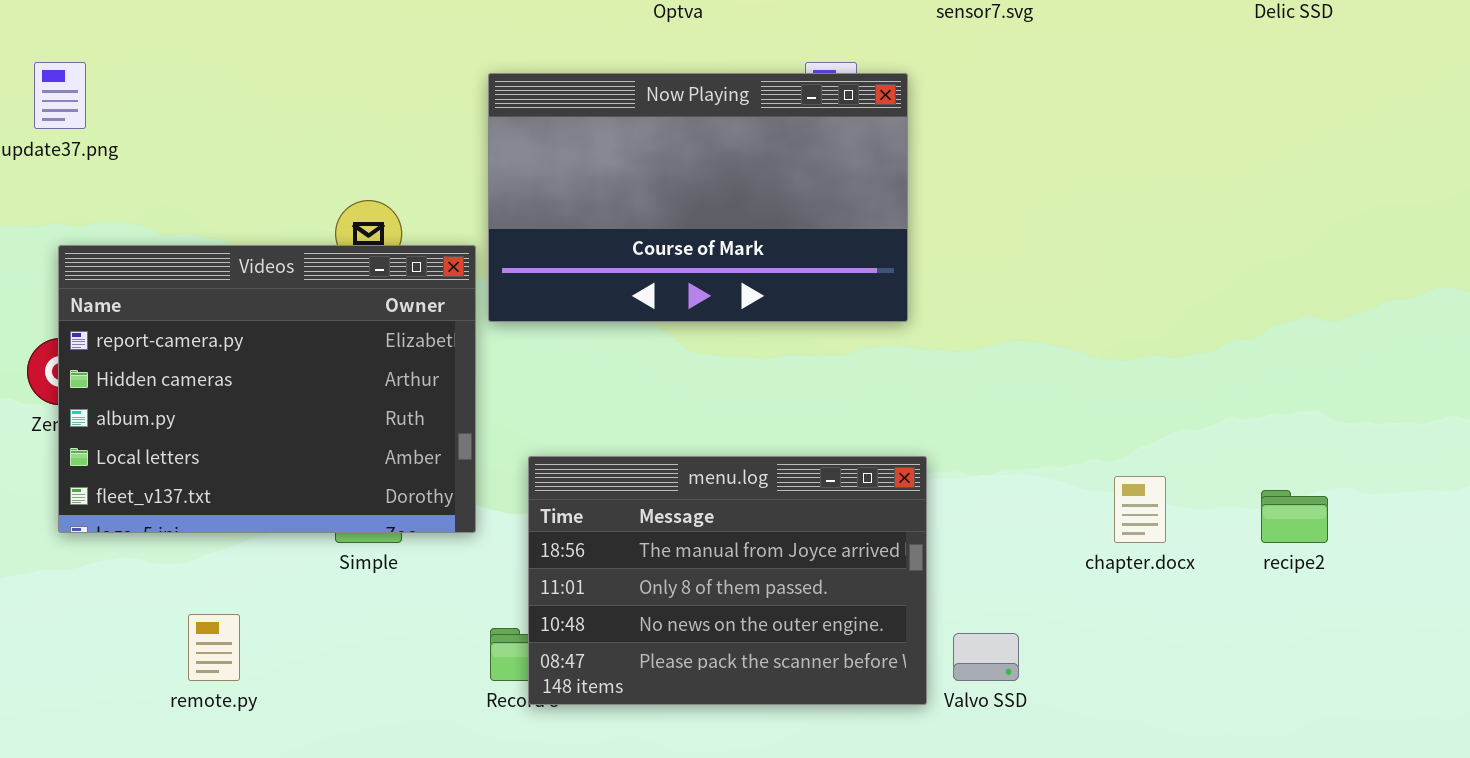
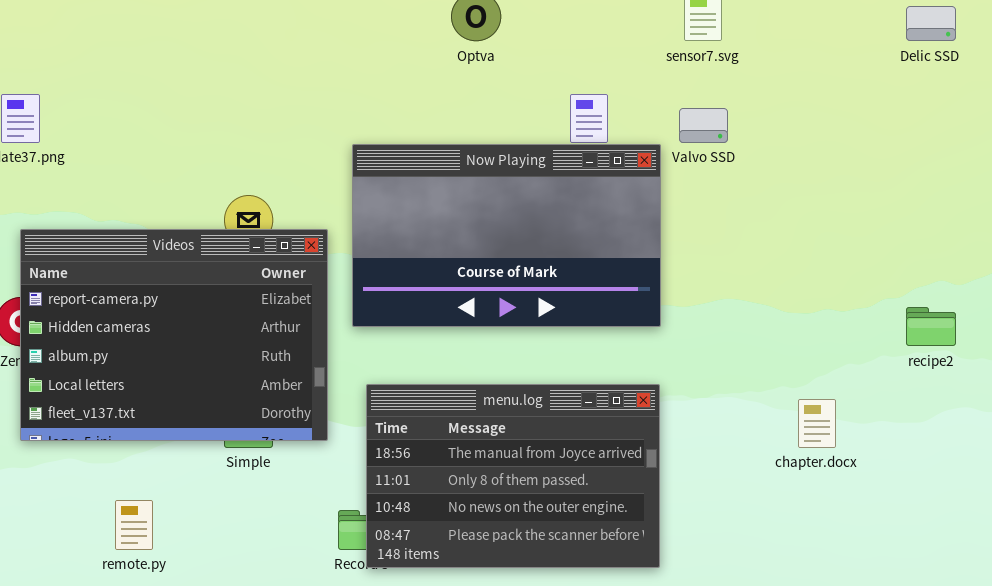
Now Playing: [488,73,908,322] -> [352,144,661,327], moved
recipe2: [1261,490,1328,543] -> [906,307,956,346], moved
Valvo SSD: [953,633,1019,681] -> [679,108,728,143], moved

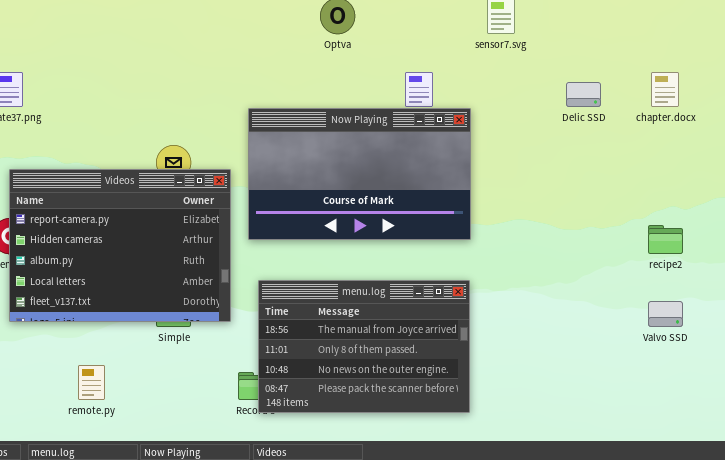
Delic SSD: [906,6,956,41] -> [566,82,601,107], moved
Valvo SSD: [679,108,728,143] -> [648,301,683,327], moved
chapter.docx: [798,399,836,448] -> [651,72,679,107], moved

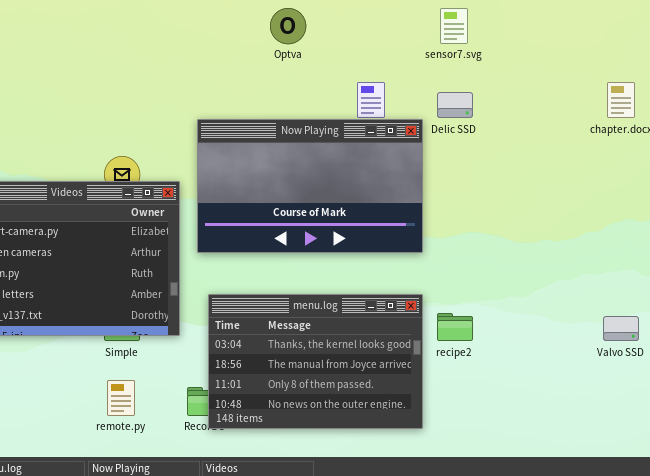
Delic SSD: [566,82,601,107] -> [437,92,473,118], moved
recipe2: [648,225,683,254] -> [437,313,473,341], moved
menu.log: [258,280,470,413] -> [208,294,423,429], scrolled up 1 row
remote.py: [78,365,105,400] -> [107,380,135,416], moved

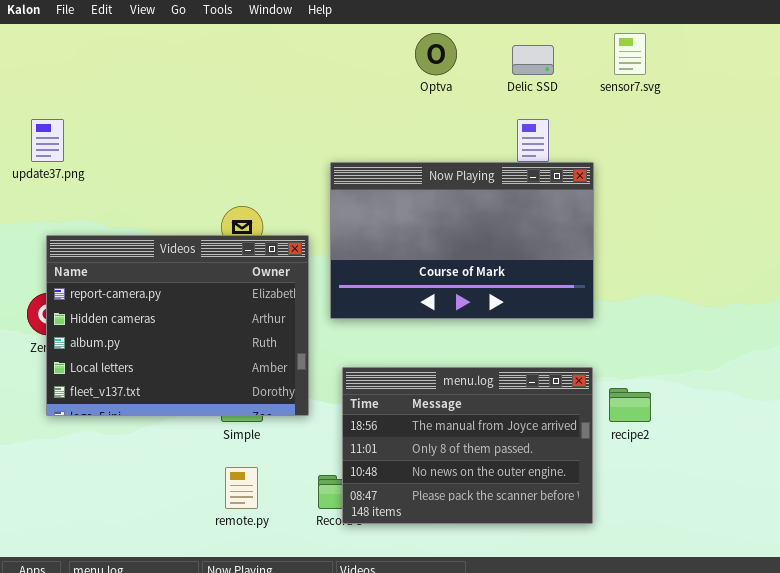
Delic SSD: [437,92,473,118] -> [512,45,554,75], moved
menu.log: [208,294,423,429] -> [342,367,593,524], scrolled down 1 row

